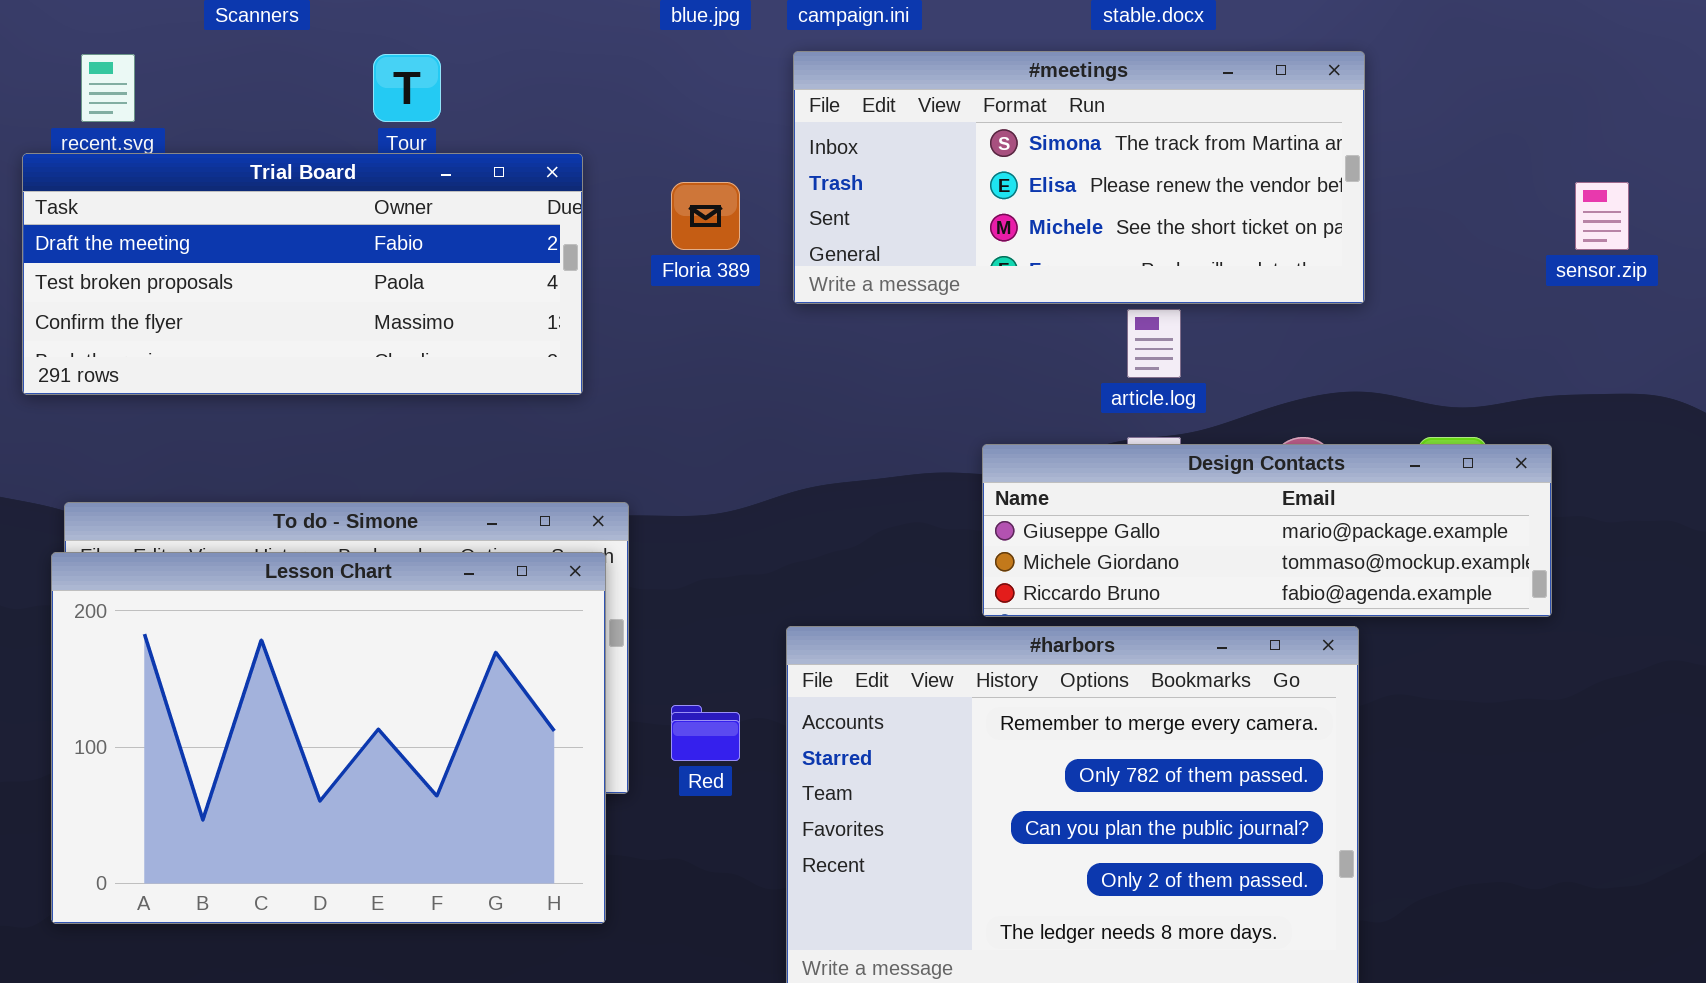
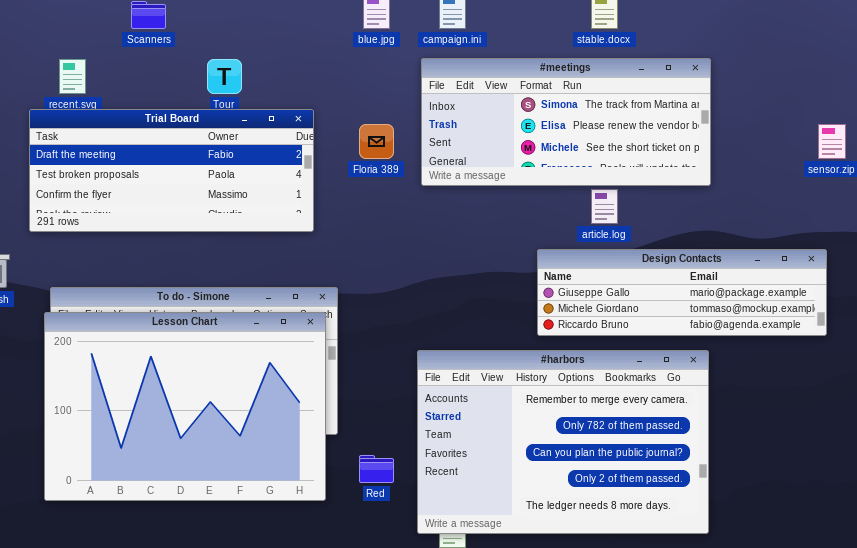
Design Contacts: [982,444,1552,617] -> [537,249,827,336], moved
Red: [671,705,740,761] -> [359,455,394,483], moved

